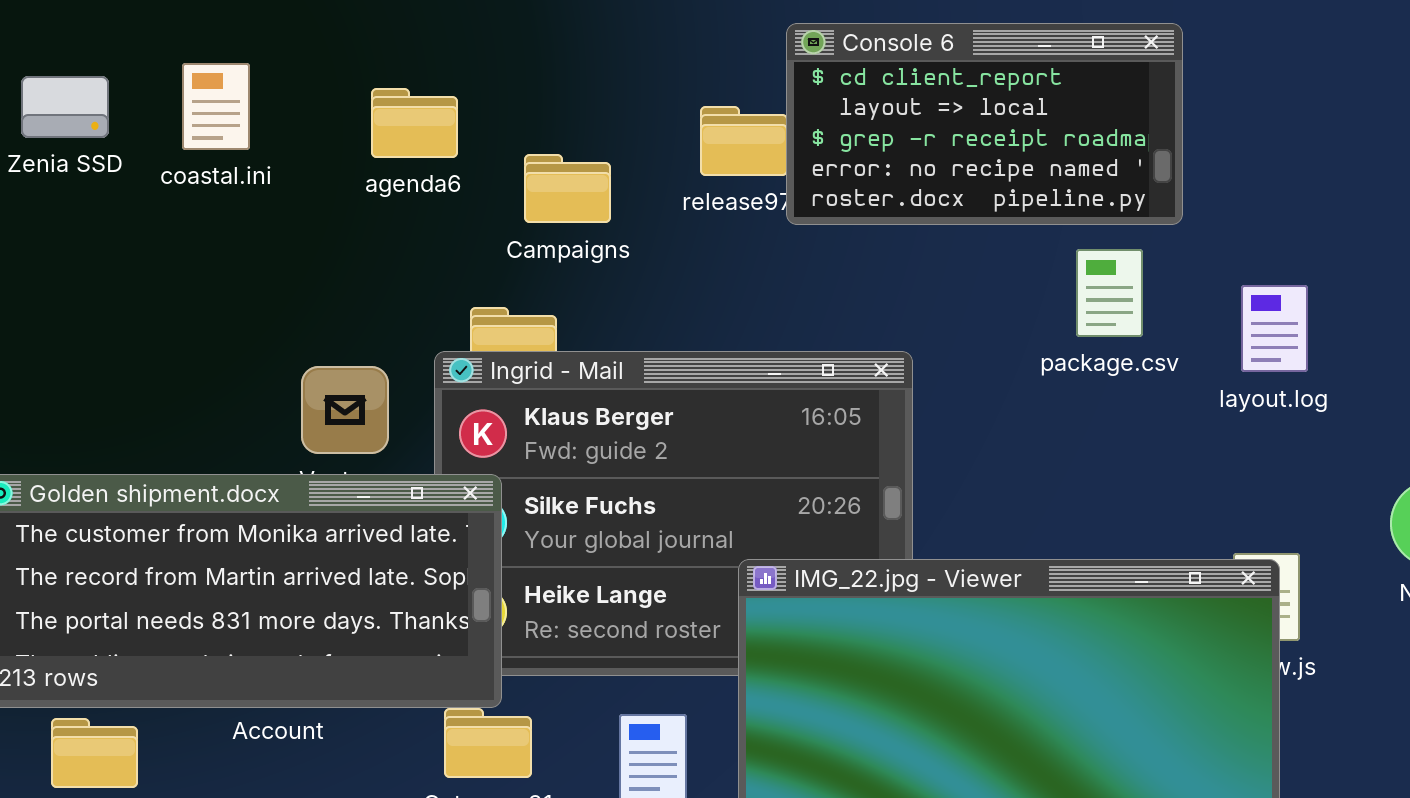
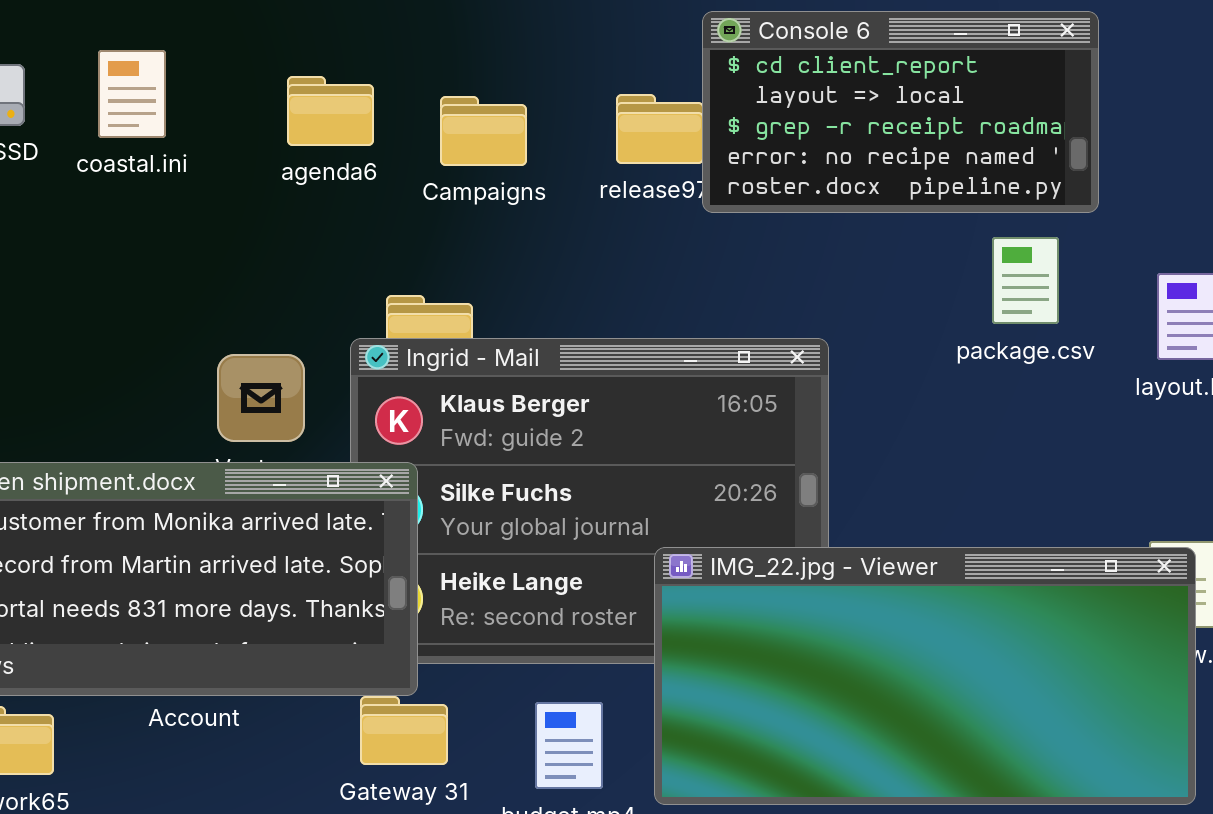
Campaigns: [524,154,611,223] -> [440,96,527,166], moved

